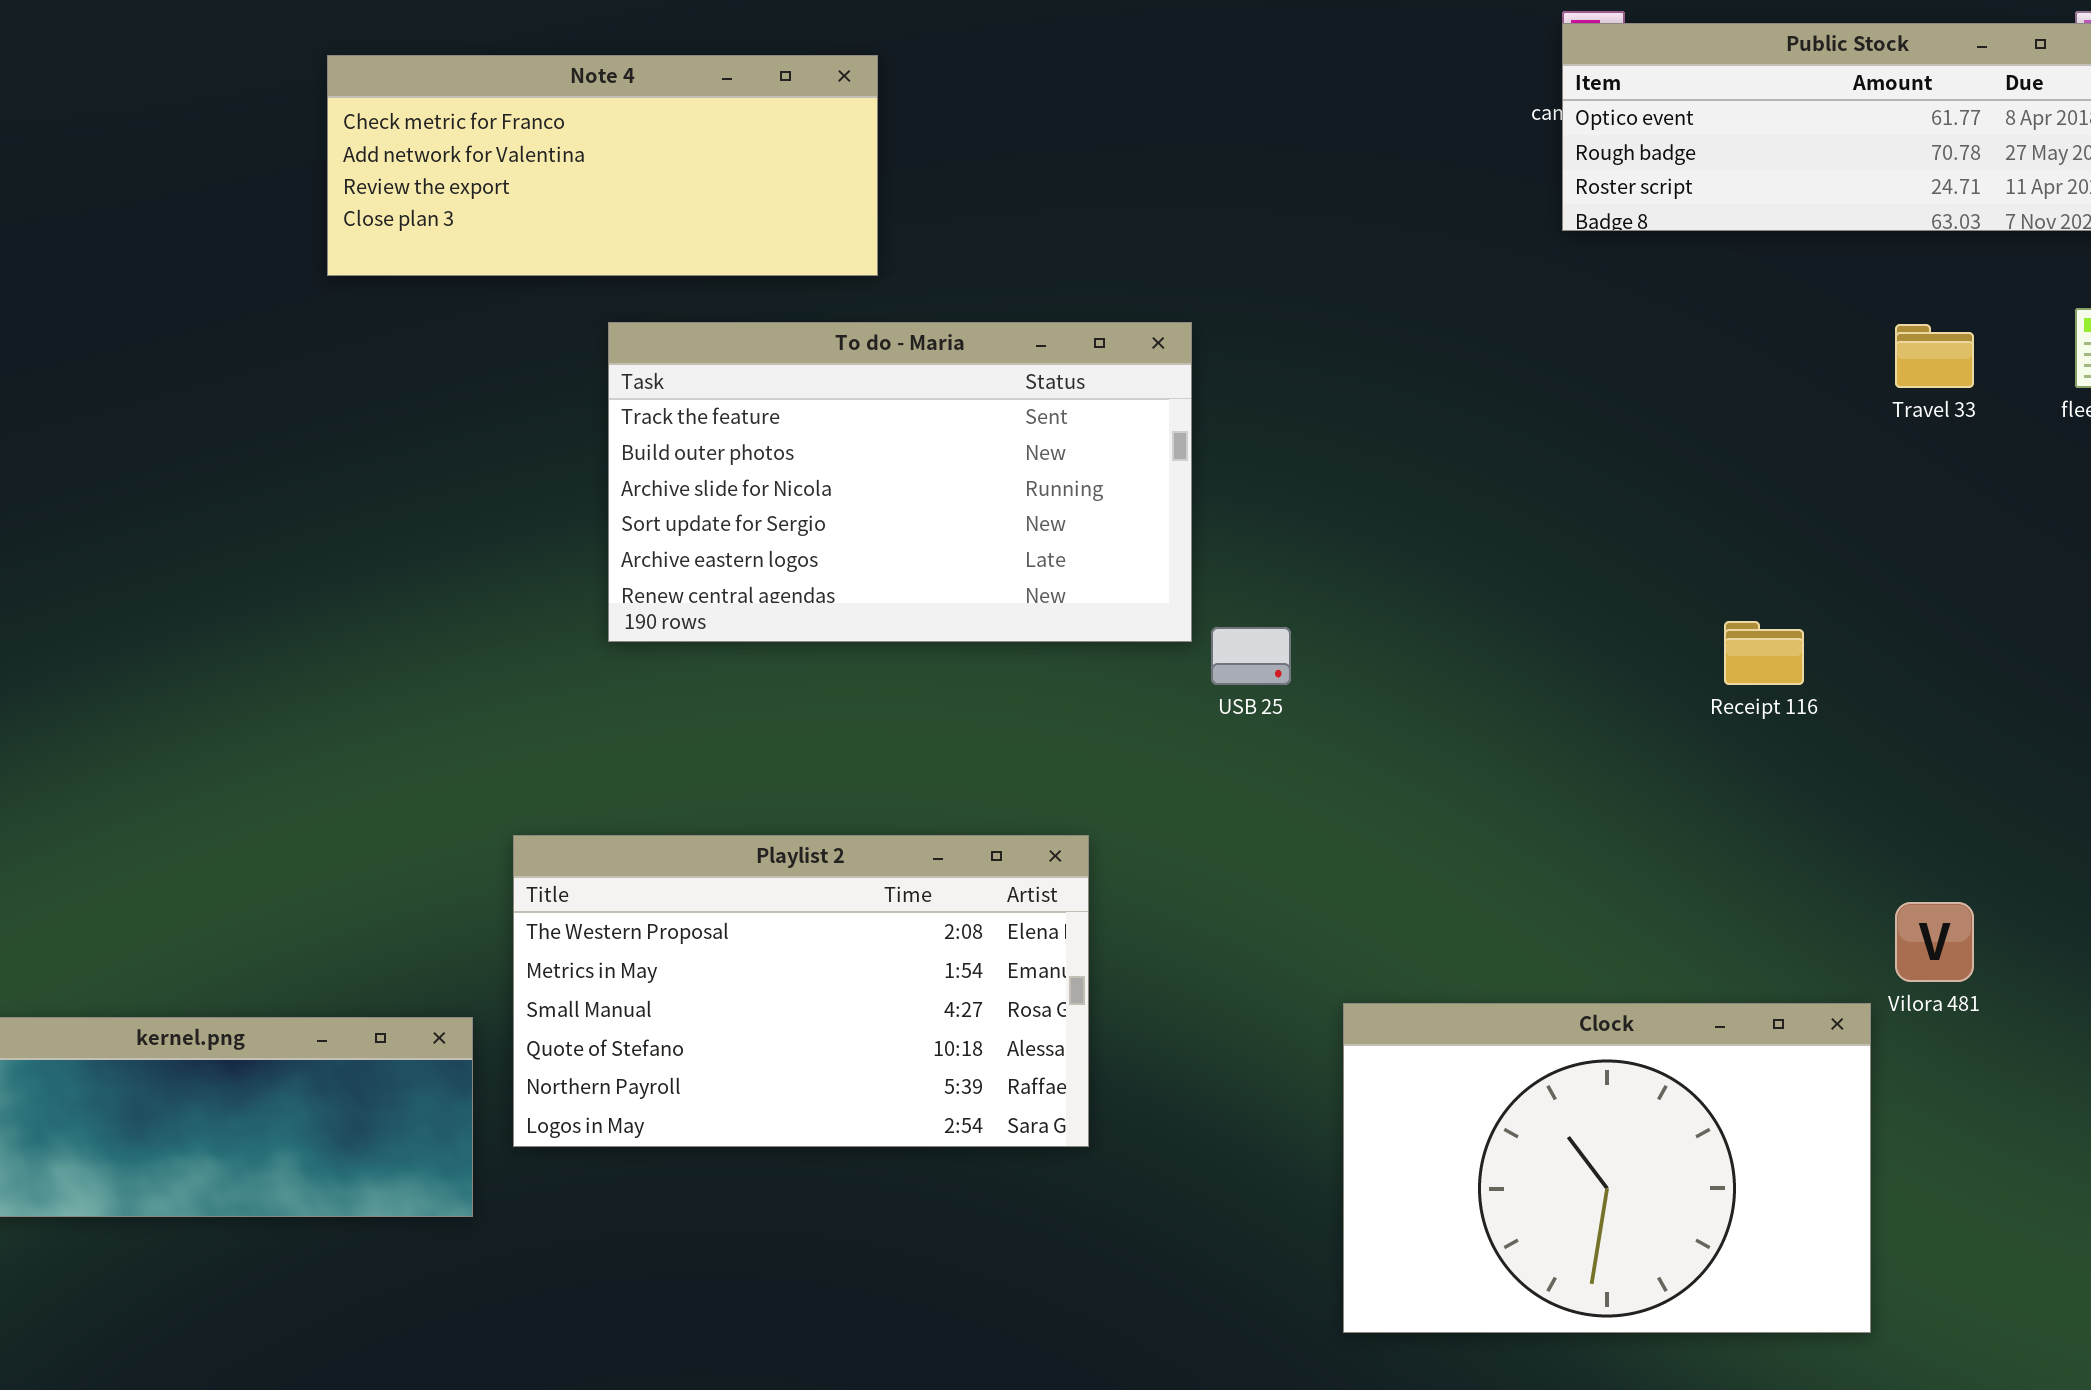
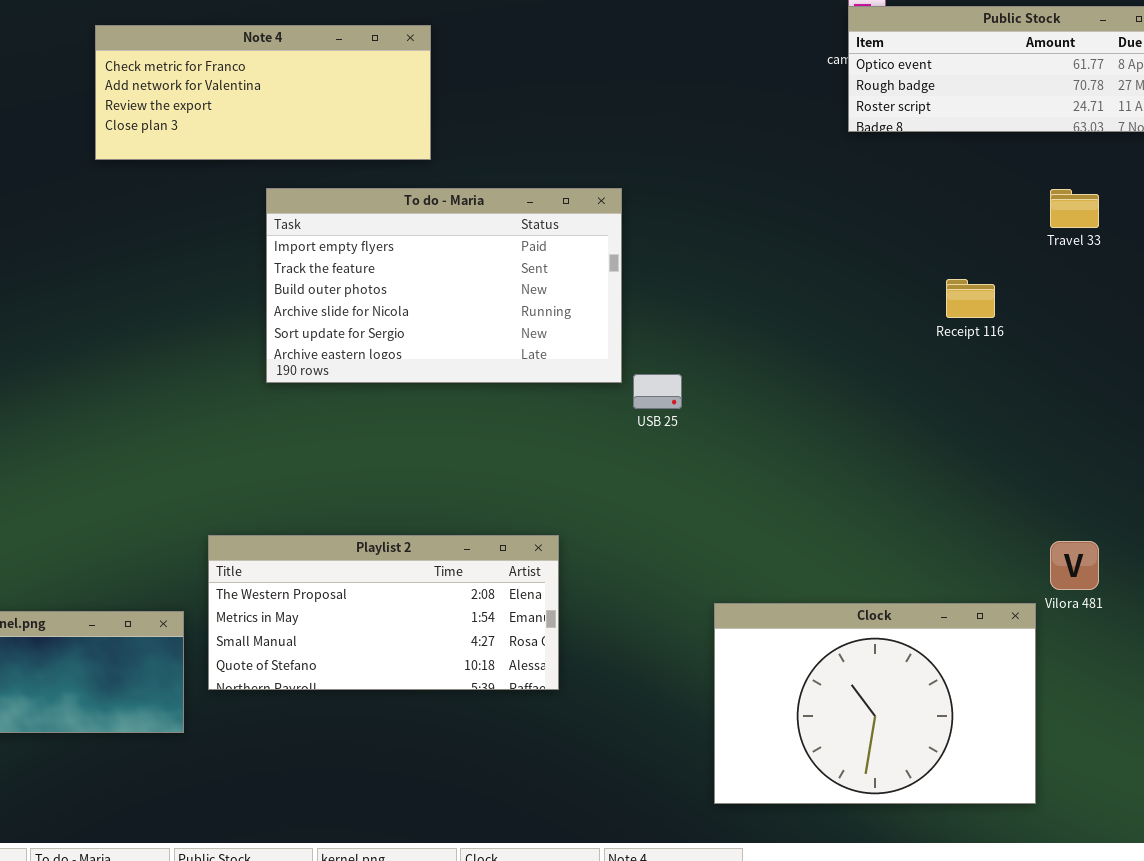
To do - Maria: [608,322,1192,642] -> [266,188,622,383], scrolled up 1 row
Receipt 116: [1724,621,1804,685] -> [946,279,995,318], moved
Playlist 2: [513,835,1089,1147] -> [208,535,559,690], resized

